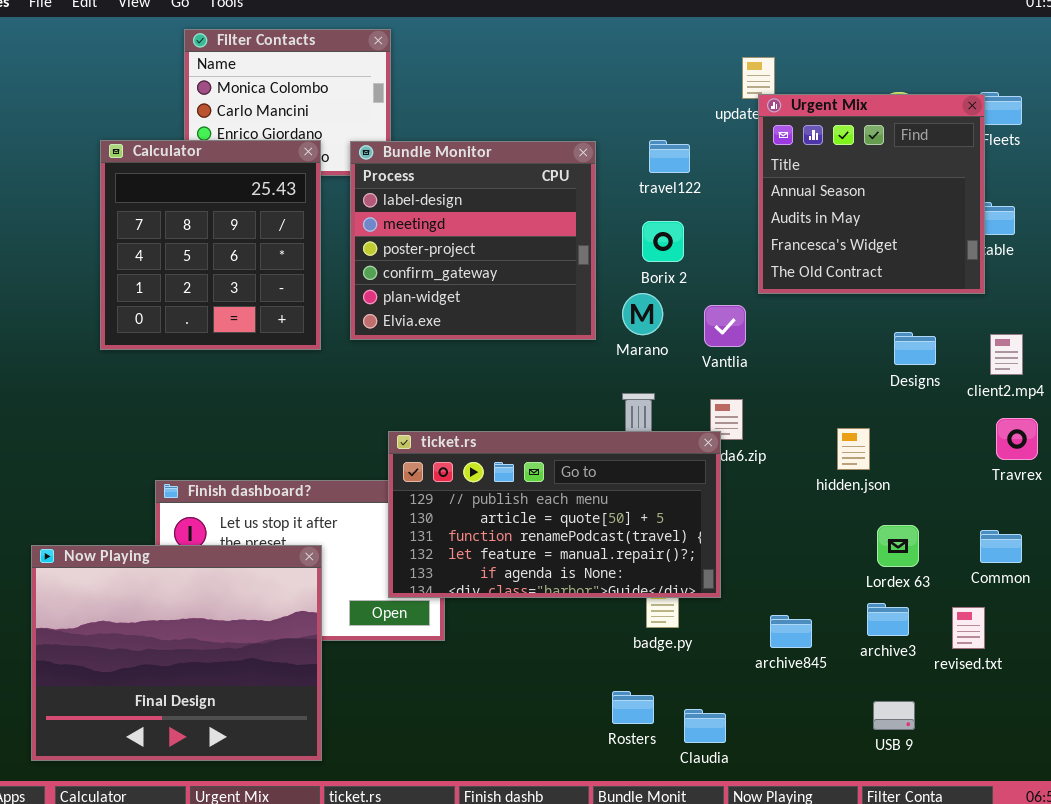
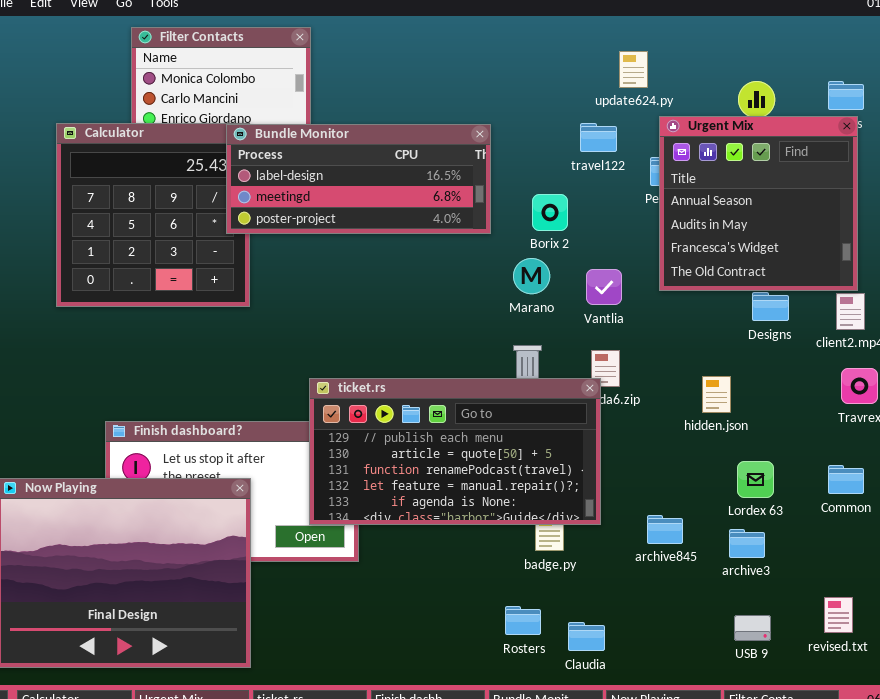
Urgent Mix: [758,94,985,294] -> [659,116,858,291], moved
travel122: [649,140,690,173] -> [580,123,617,152], moved
Bundle Monitor: [350,141,596,340] -> [226,124,491,234], resized
revised.txt: [952,607,985,649] -> [824,597,853,633], moved
archive845: [770,615,812,648] -> [647,515,683,544], moved

